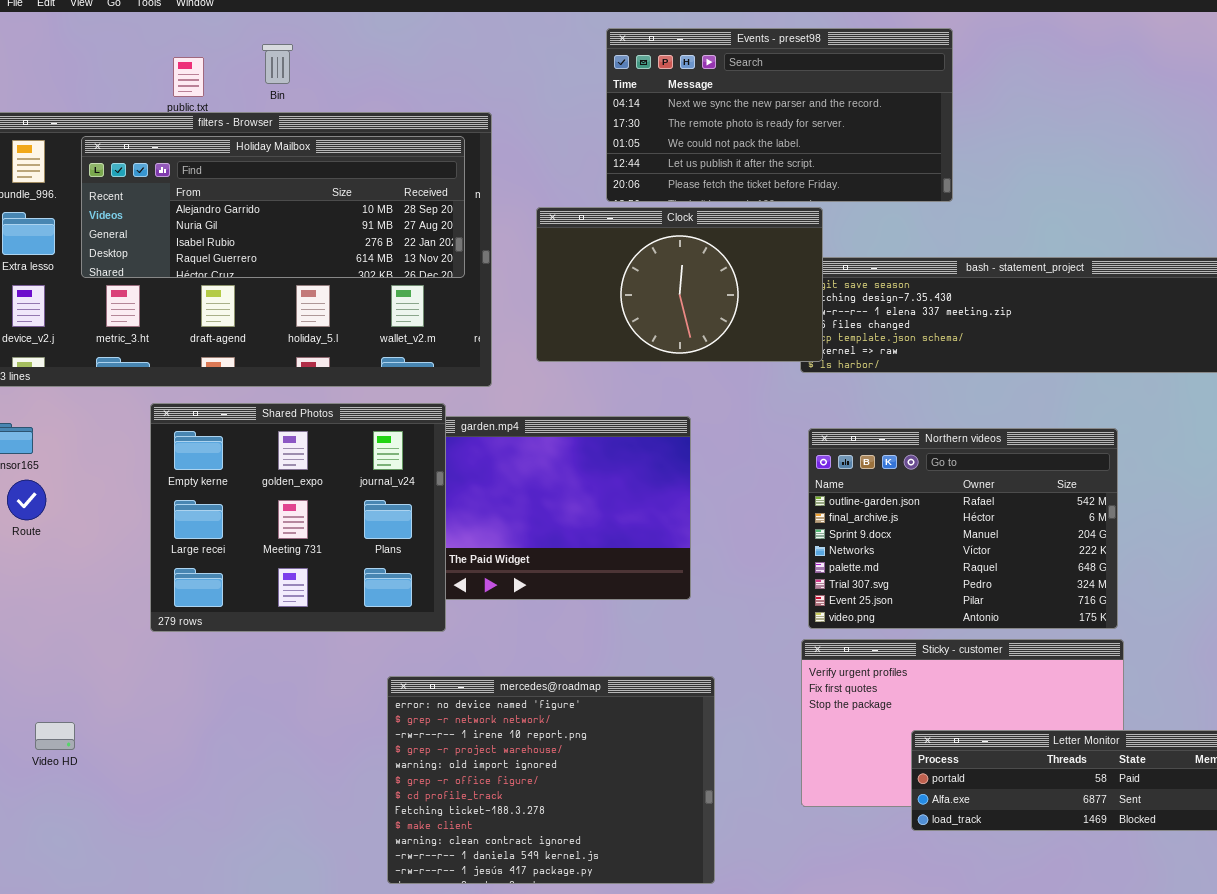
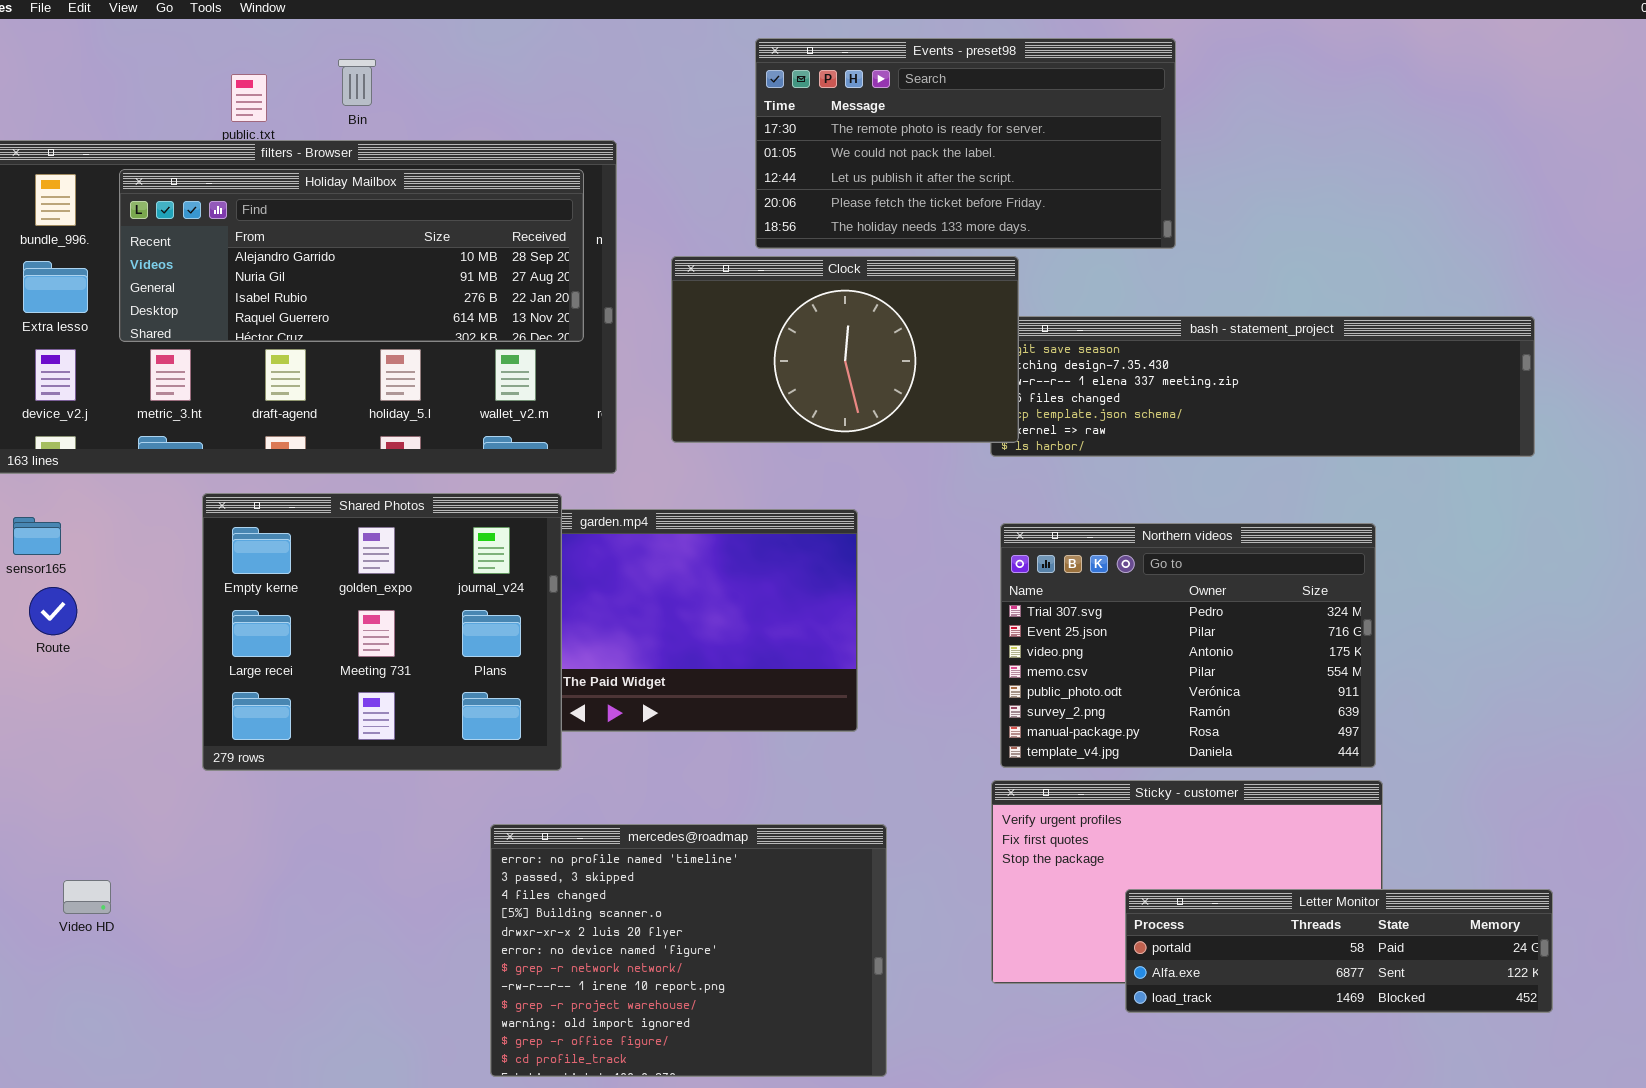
Events - preset98: [606,28,953,202] -> [755,38,1176,249], scrolled down 1 row
Northern videos: [808,428,1118,629] -> [1000,523,1376,768], scrolled down 5 rows
mercedes@roadmap: [387,676,715,884] -> [490,824,887,1077], scrolled up 5 rows

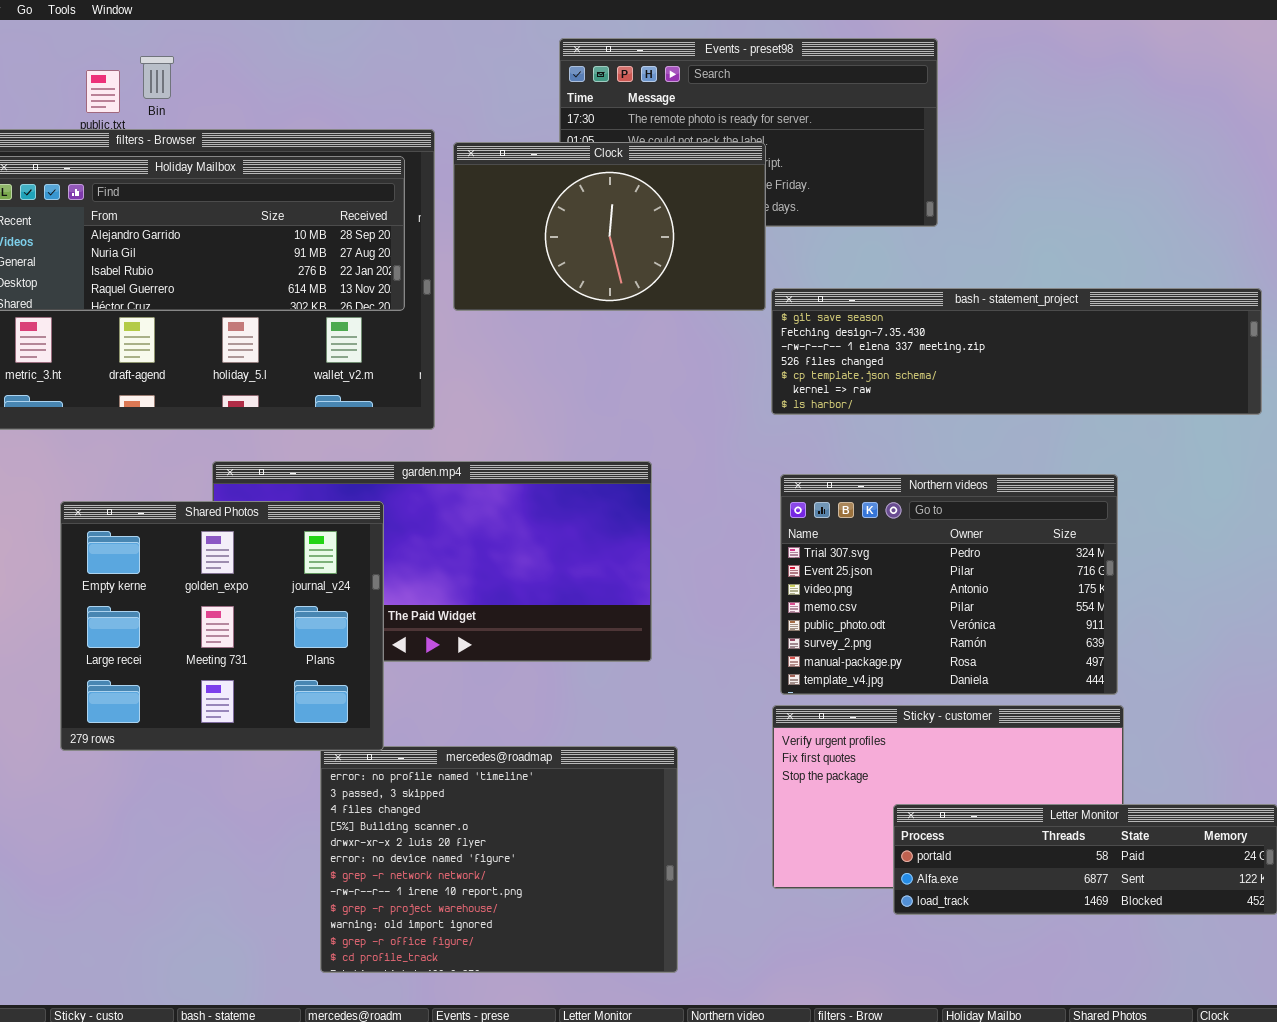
Bin: [338,59,376,106] -> [140,56,174,99], moved
Clock: [671,256,1019,443] -> [453,142,766,311], moved
Shared Photos: [202,493,562,771] -> [60,501,384,751], moved

